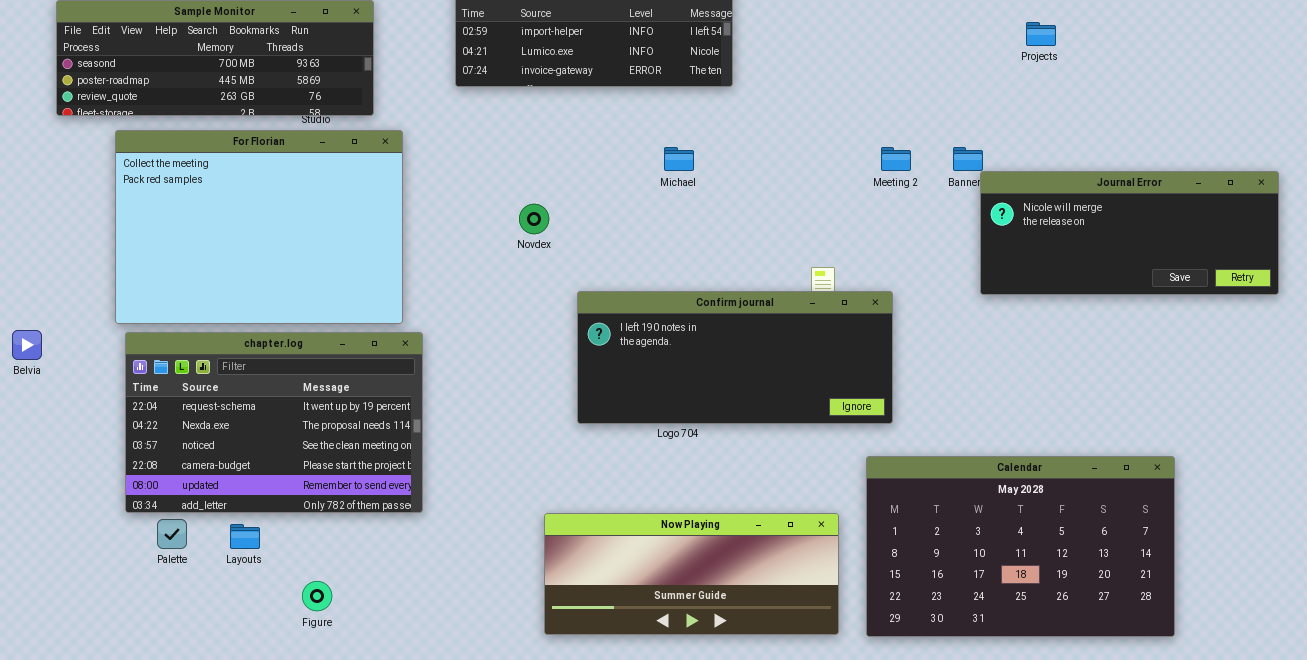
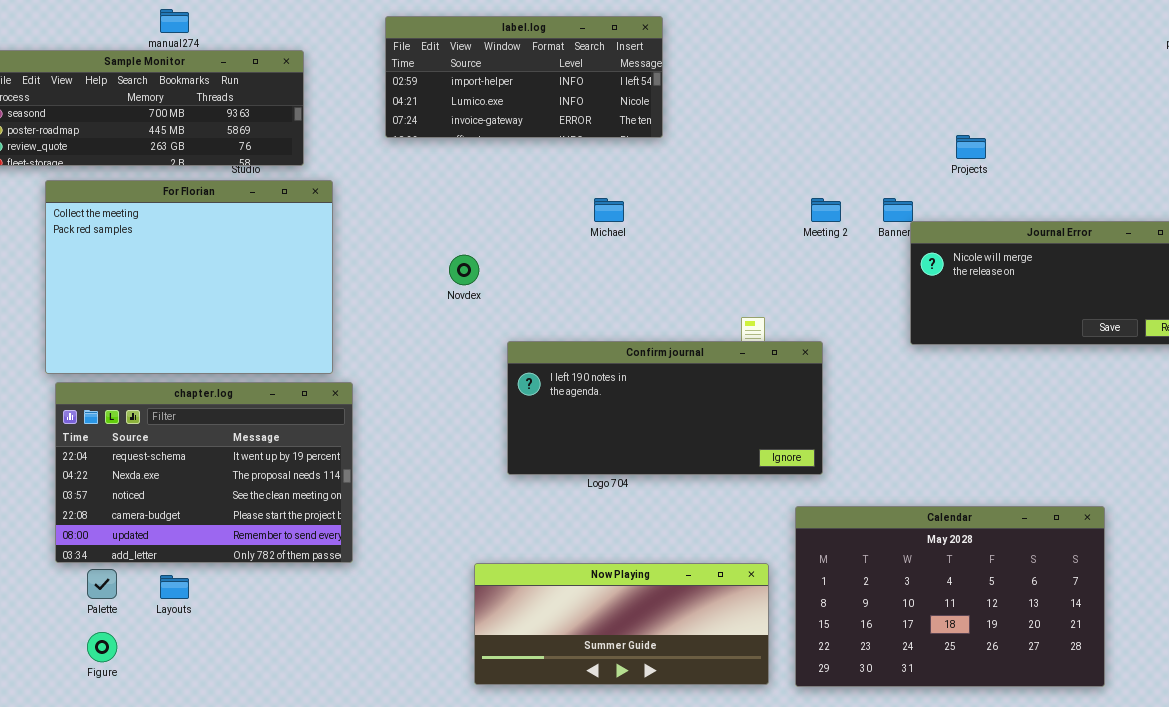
Projects: [1026,22,1056,46] -> [956,135,986,159], moved
Figure: [302,581,332,611] -> [87,632,117,662], moved

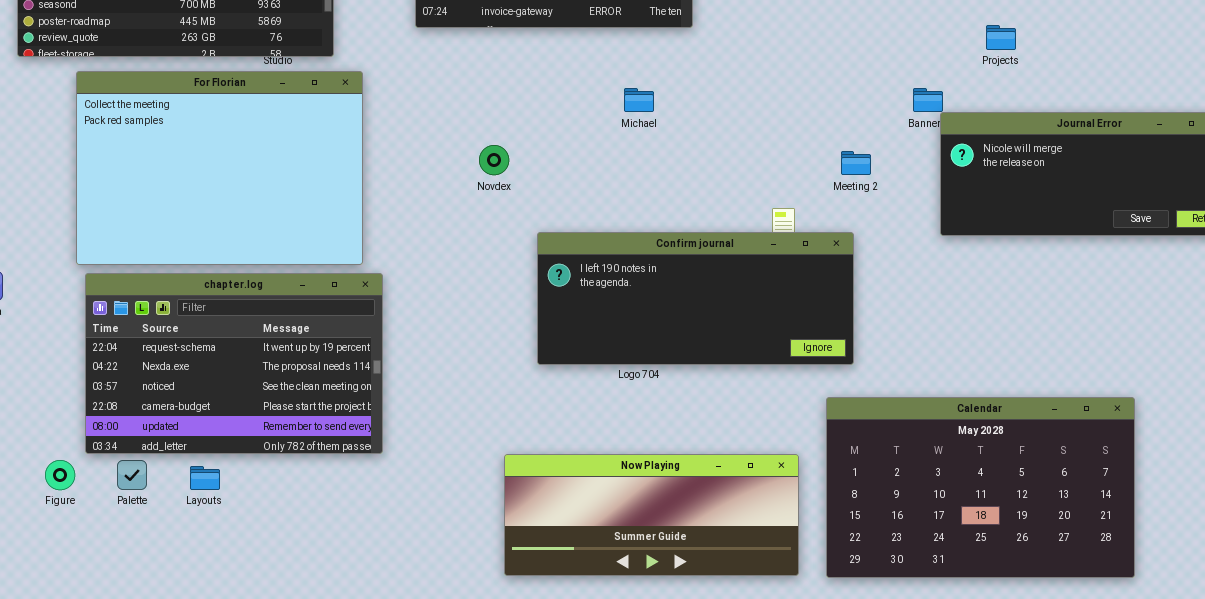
Meeting 2: [811,198,841,222] -> [841,151,871,175], moved
Figure: [87,632,117,662] -> [45,460,75,490], moved

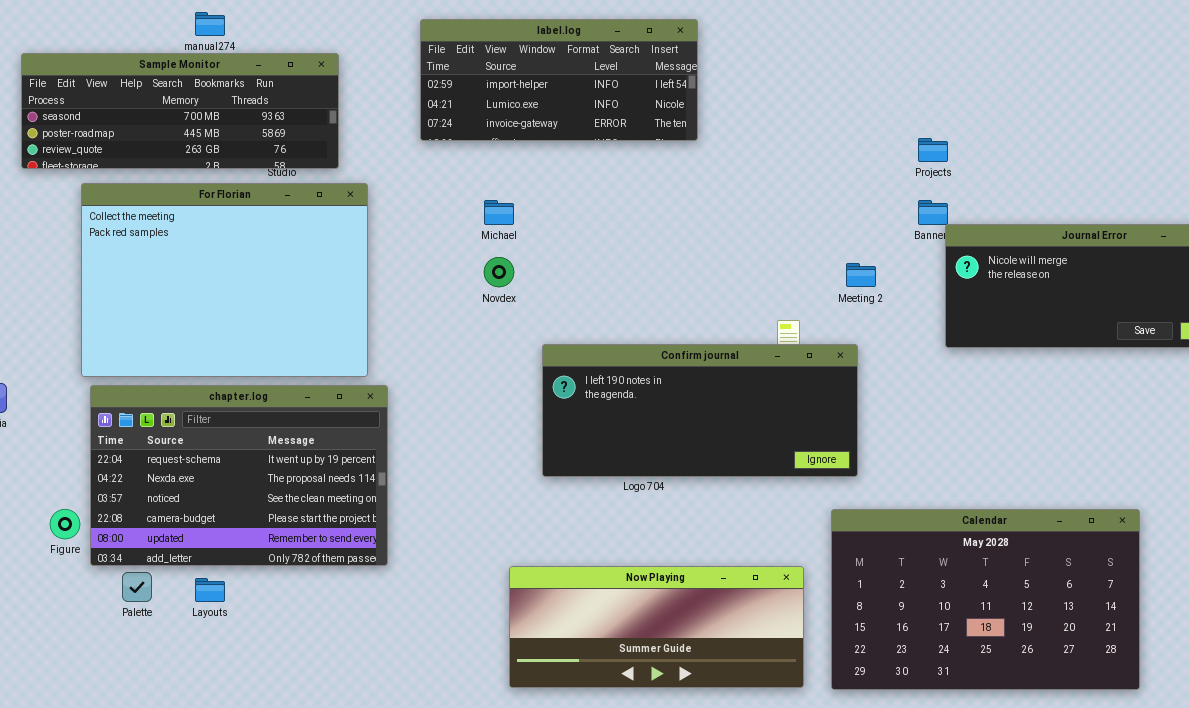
Projects: [986,25,1016,50] -> [918,138,948,162], moved
Michael: [624,88,654,112] -> [484,200,514,225], moved
Figure: [45,460,75,490] -> [50,509,80,539], moved

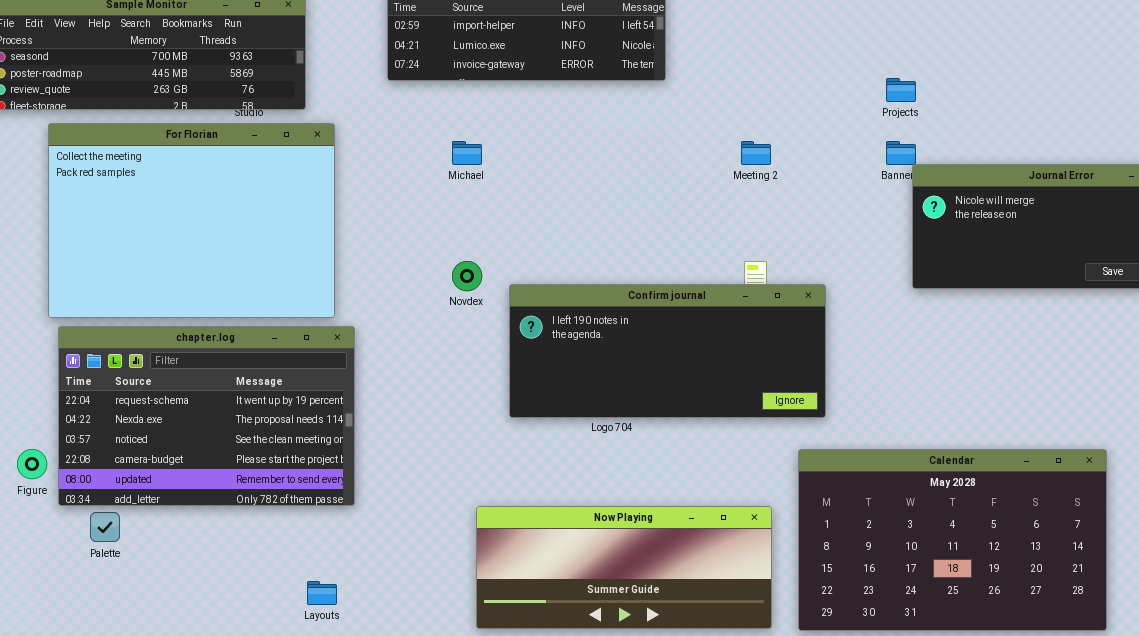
Novdex: [484,257,514,287] -> [452,261,482,291], moved
Meeting 2: [846,263,876,287] -> [741,141,771,165], moved
Layouts: [195,578,225,602] -> [307,581,337,605], moved

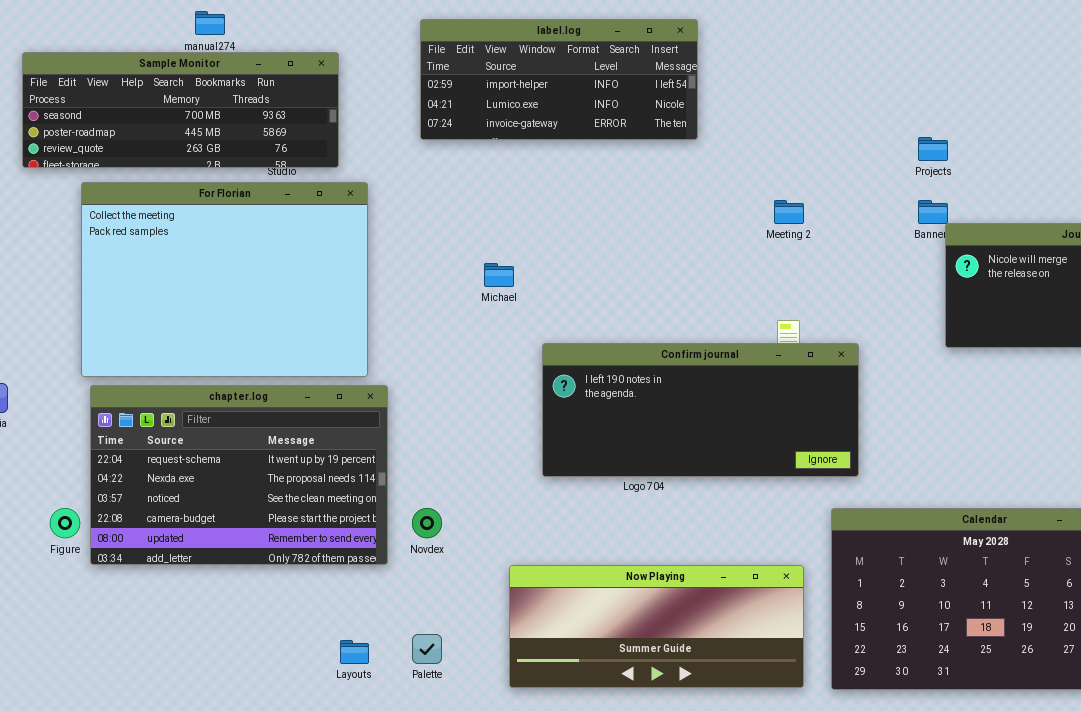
Michael: [452,141,482,165] -> [484,263,514,287], moved
Novdex: [452,261,482,291] -> [412,508,442,538], moved
Palette: [90,512,120,542] -> [412,634,442,664], moved

